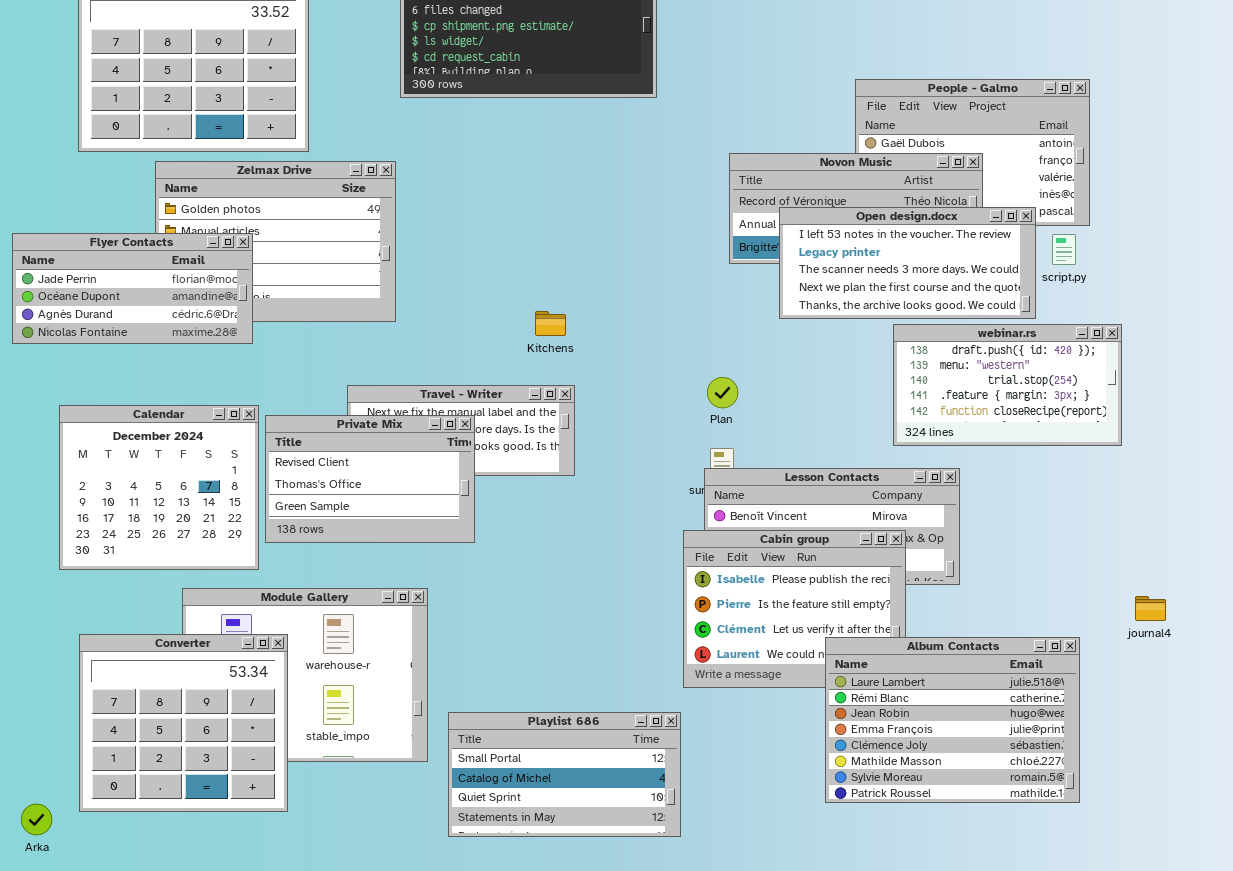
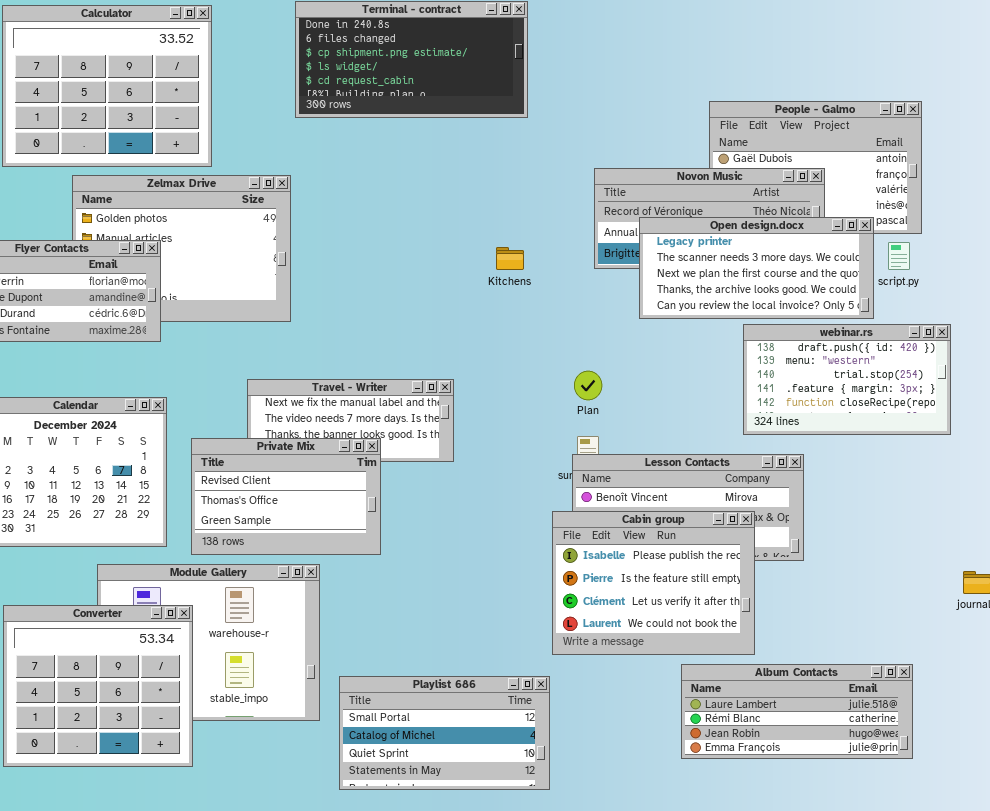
Open design.docx: [779,207,1036,319] -> [639,217,874,319], scrolled down 1 row
Kitchens: [535,311,566,336] -> [496,247,524,270], moved
Private Mix: [265,415,475,543] -> [191,438,381,555], moved
Album Contacts: [825,637,1080,803] -> [681,664,913,759], resized

